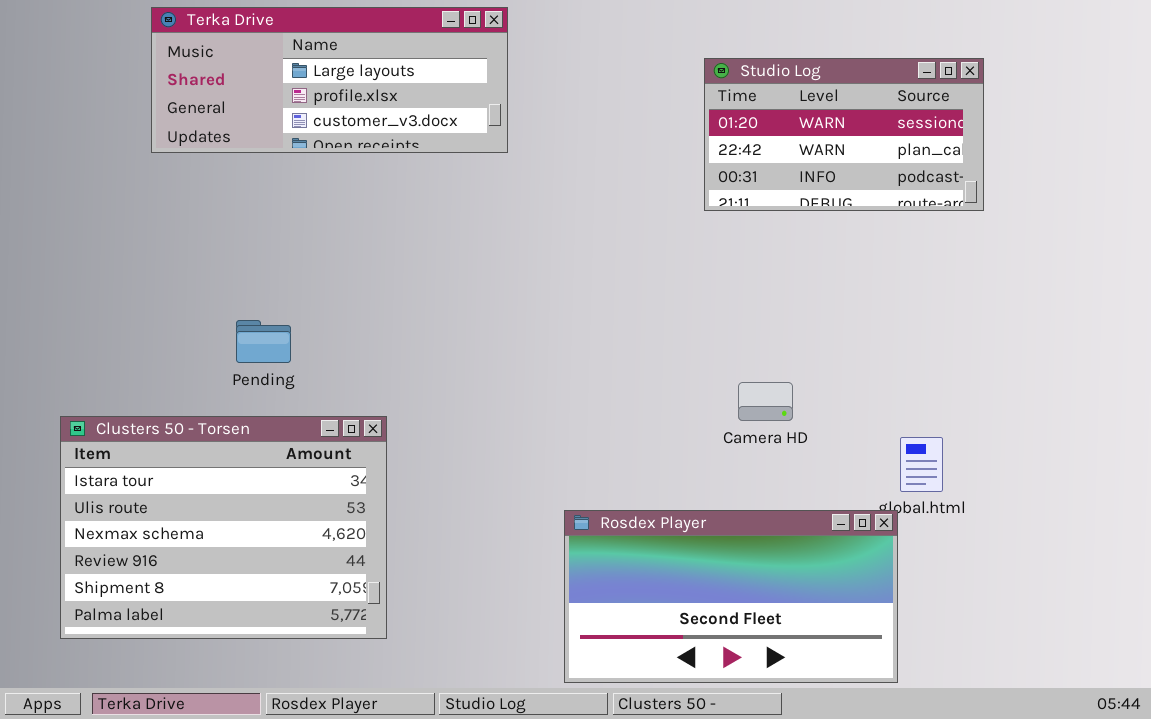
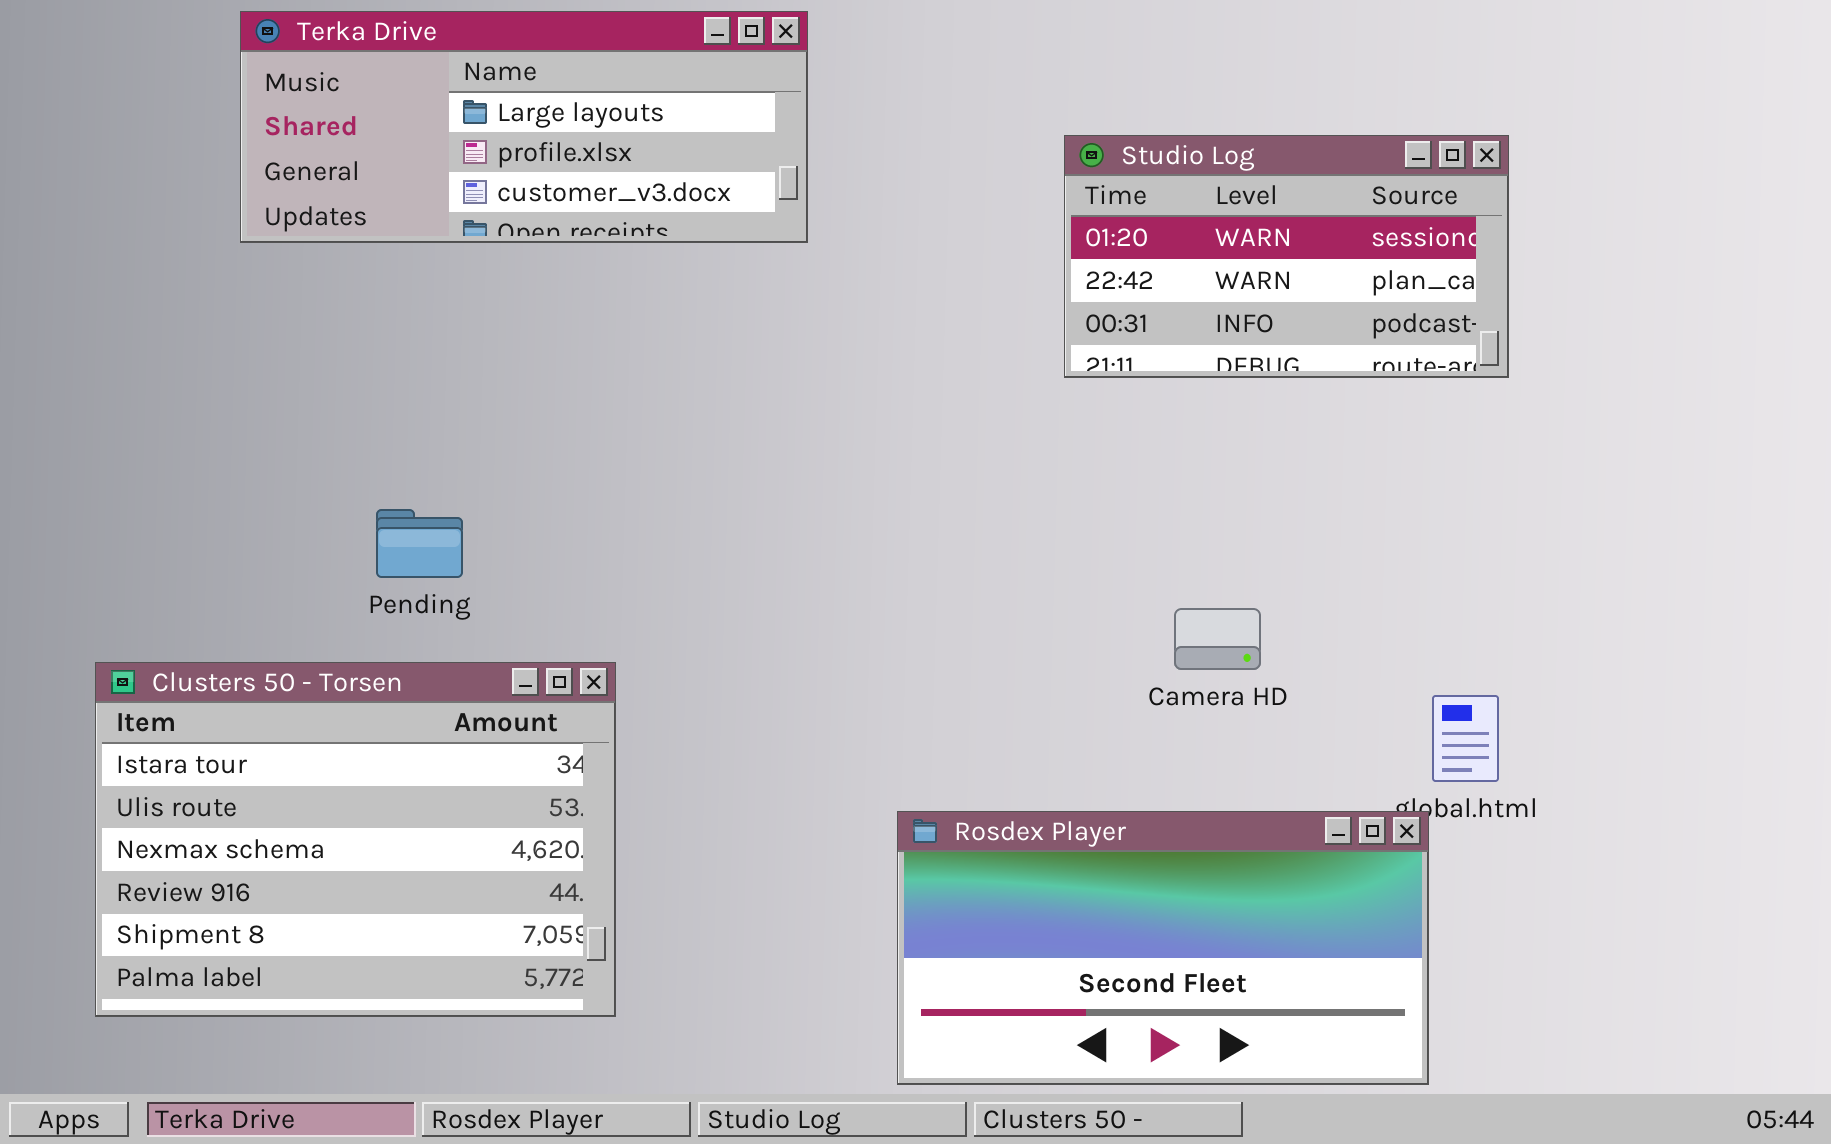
Studio Log: [704,58,984,211] -> [1064,135,1509,378], moved

